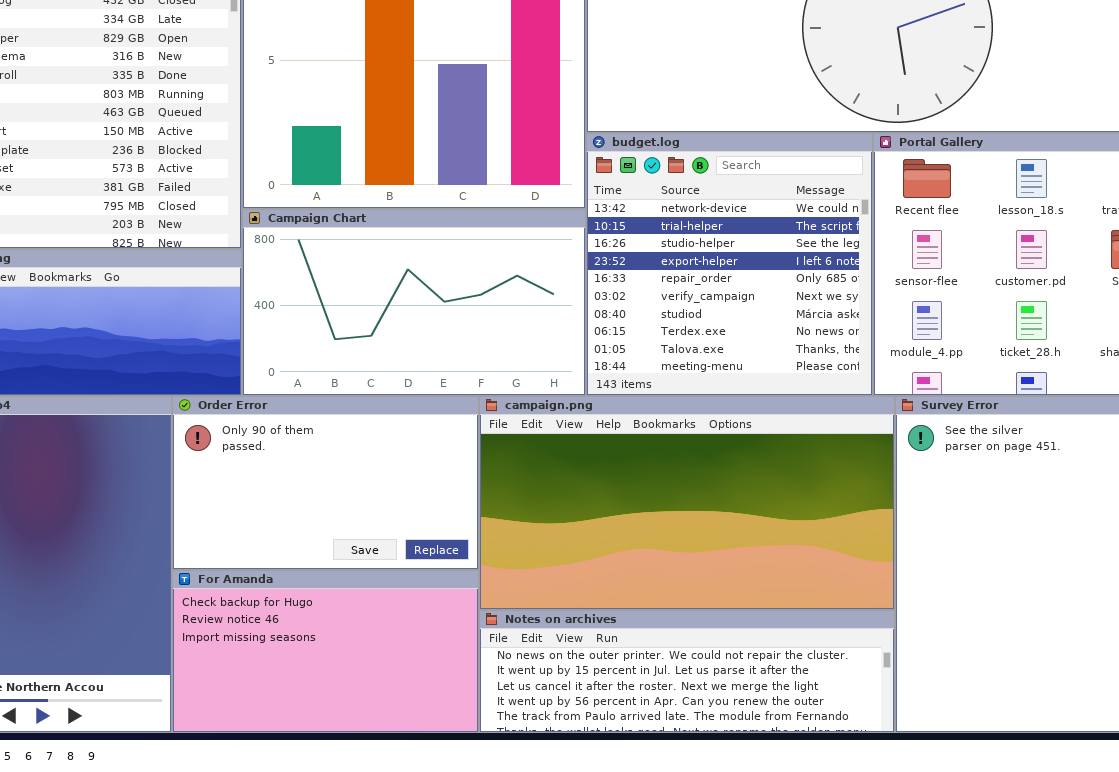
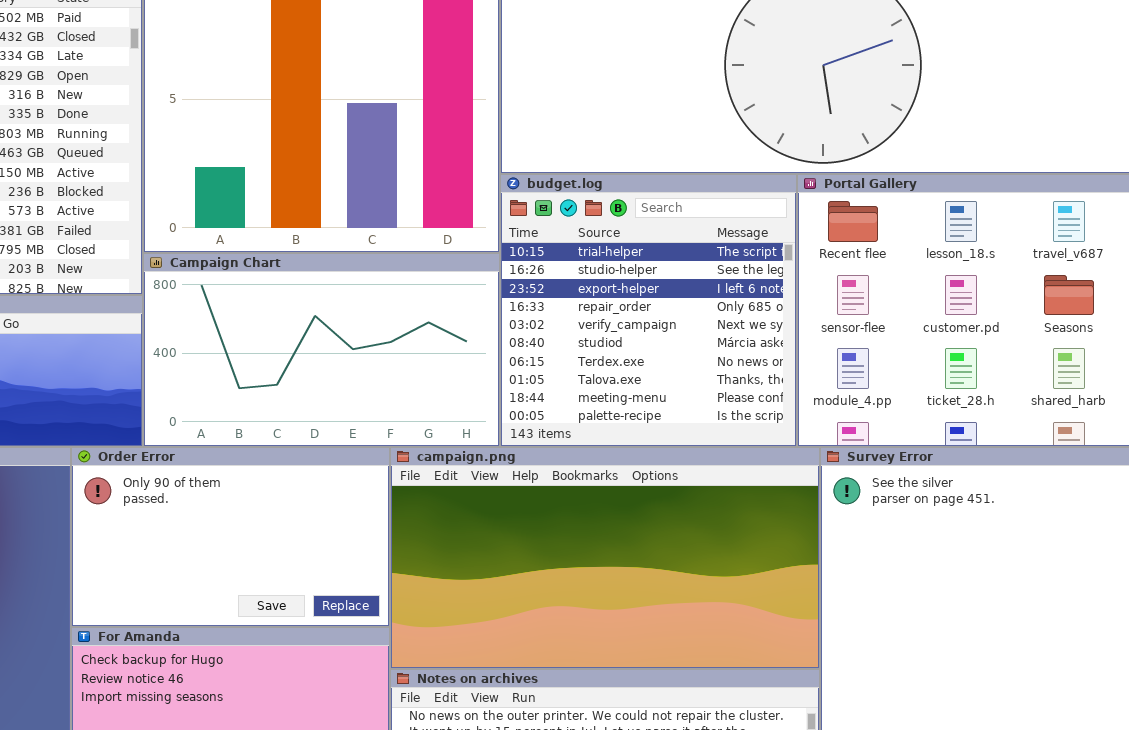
budget.log: [586,133,873,396] -> [500,174,797,447], scrolled down 1 row

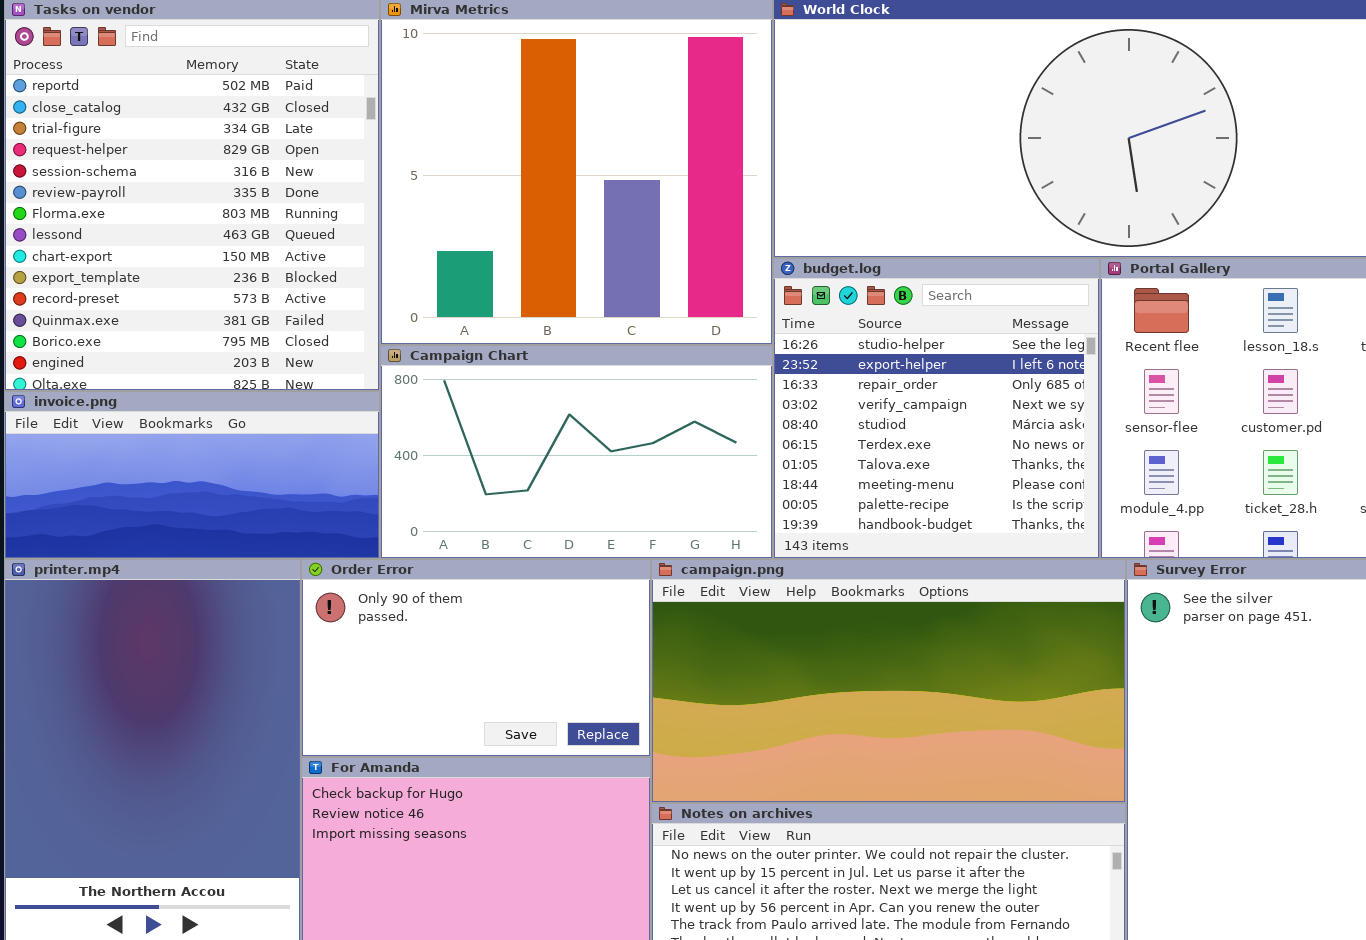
budget.log: [500,174,797,447] -> [773,258,1100,559], scrolled down 1 row

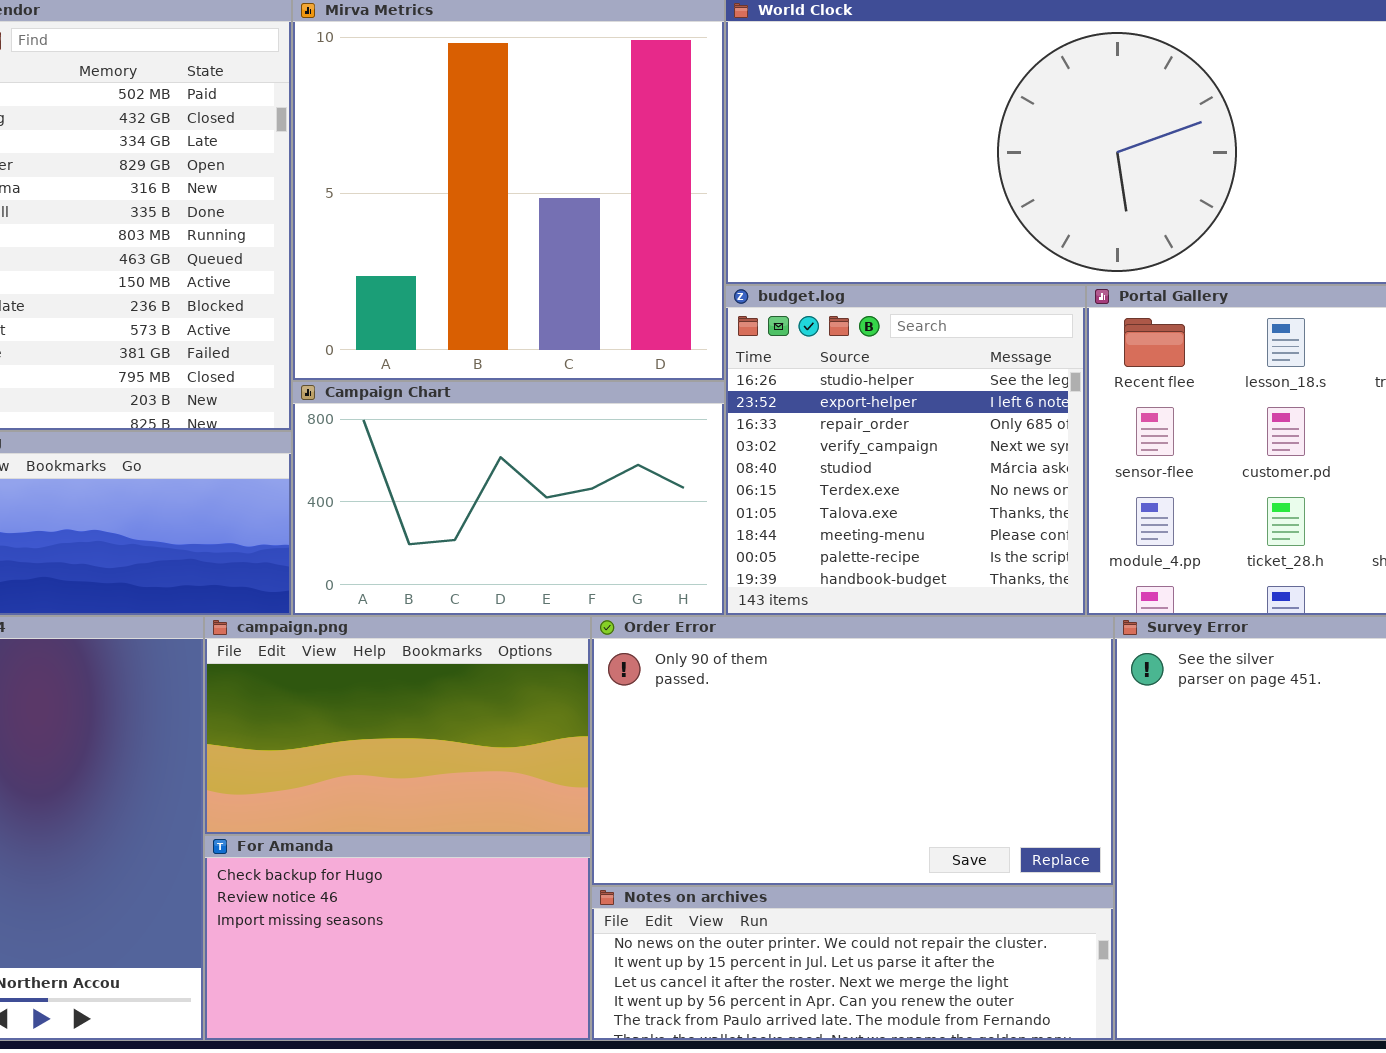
Order Error: [301,559,651,757] -> [591,616,1114,886], moved, resized
campaign.png: [651,559,1126,803] -> [204,616,591,835], moved, resized

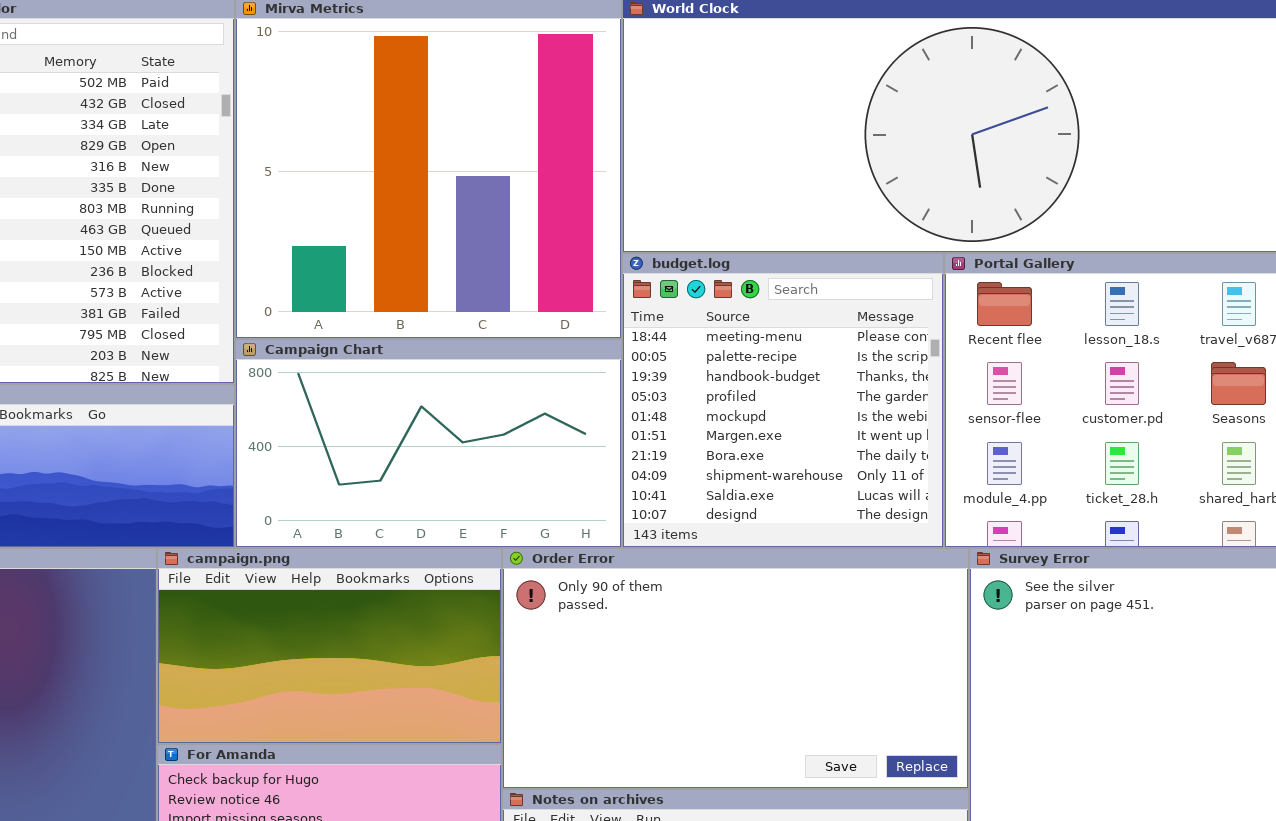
budget.log: [725,285,1086,616] -> [622,253,944,548], scrolled down 7 rows

